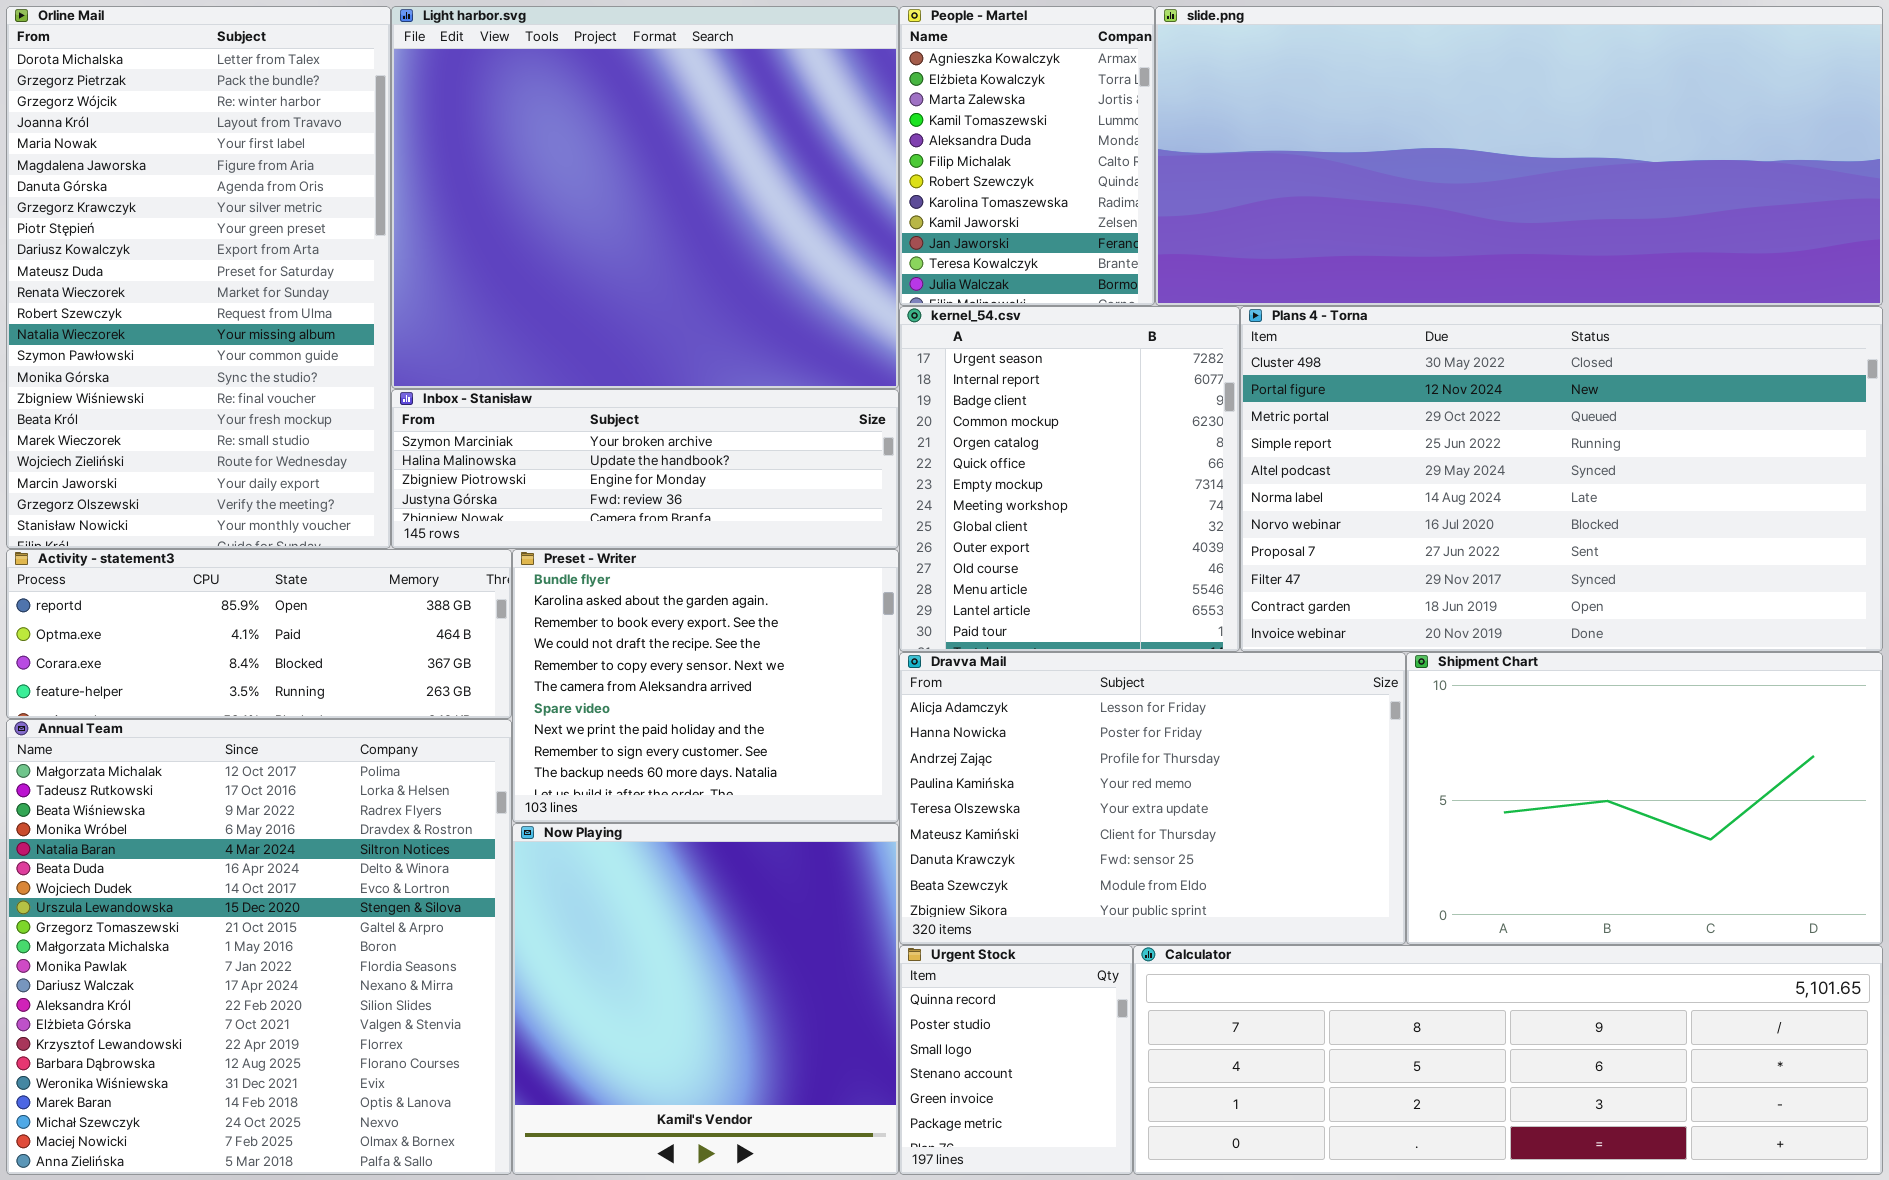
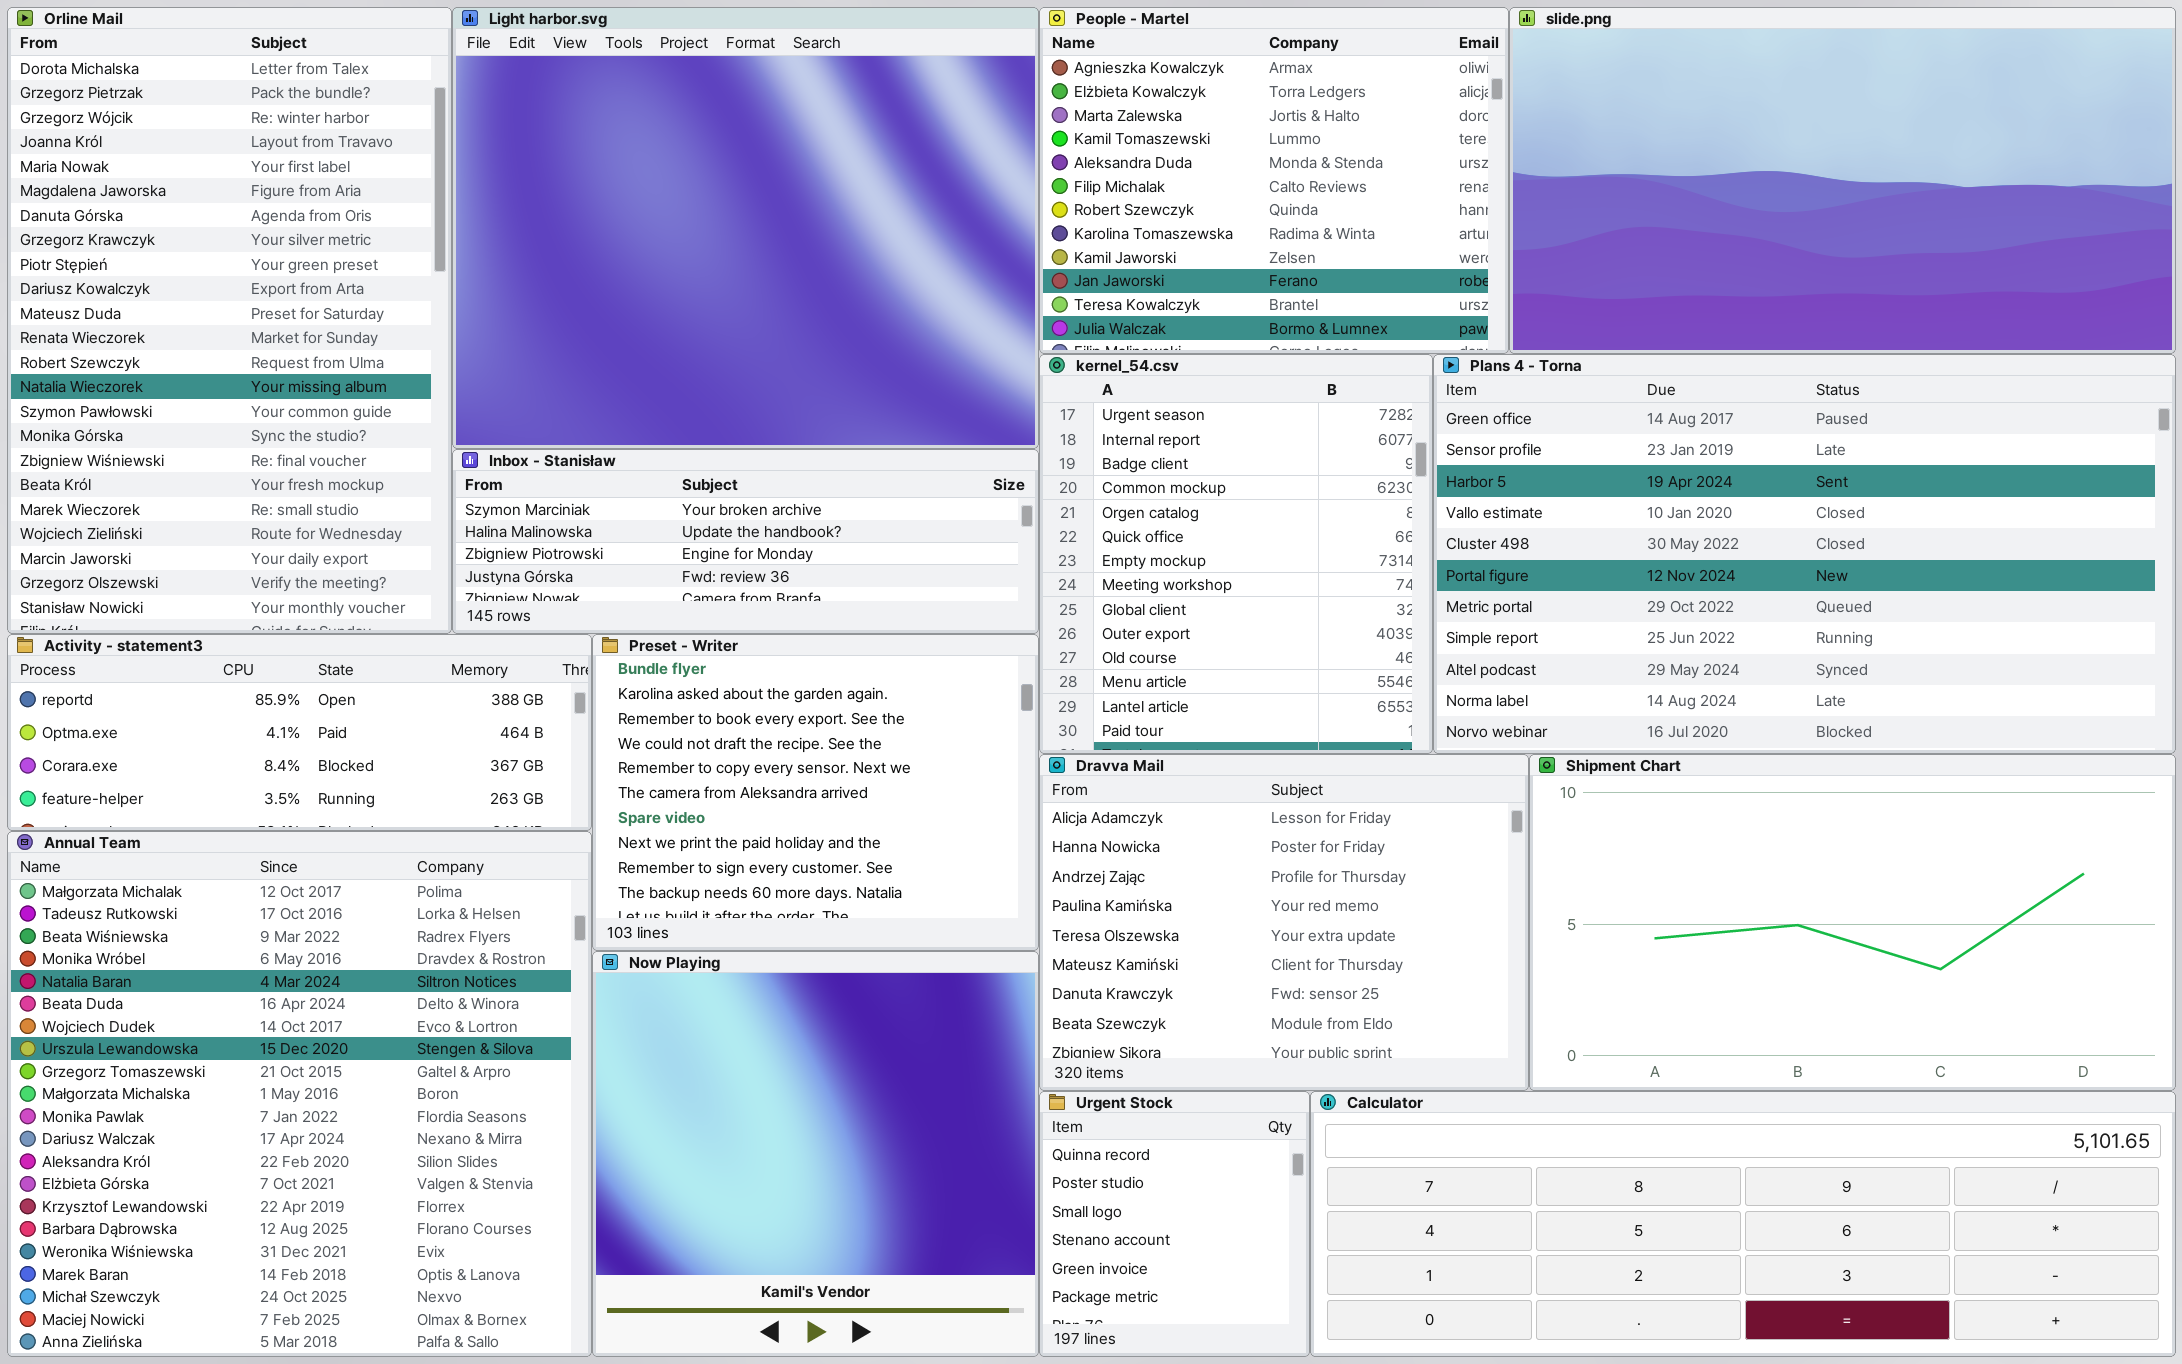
People - Martel: [899,6,1155,306] -> [1039,7,1509,354], resized
slide.png: [1155,6,1883,306] -> [1509,7,2176,354], resized
Plans 4 - Torna: [1240,306,1883,652] -> [1433,354,2176,754], scrolled up 4 rows
Dravva Mail: [899,652,1406,945] -> [1039,754,1529,1091], resized
Shipment Chart: [1406,652,1883,945] -> [1529,754,2176,1091], resized

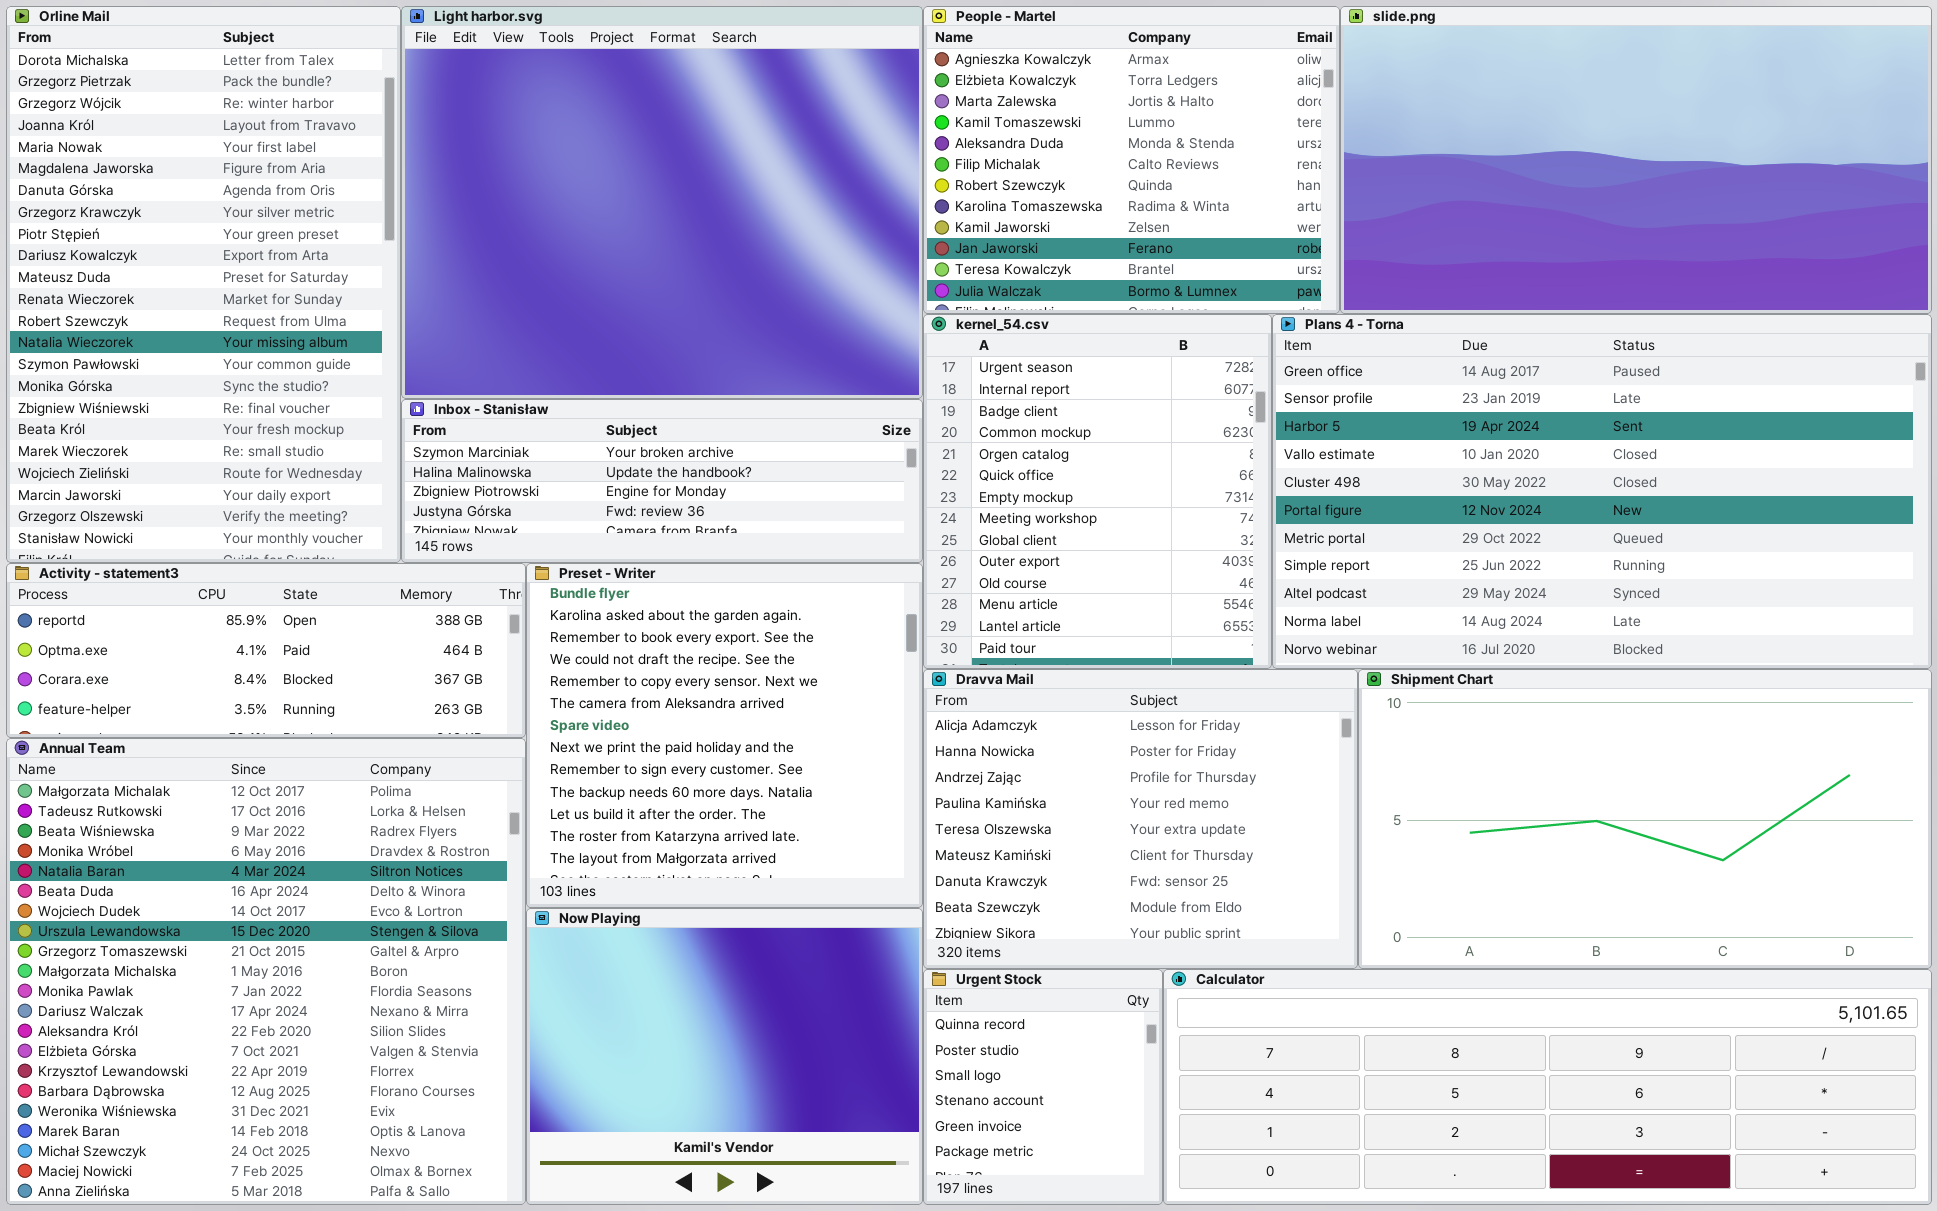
Preset - Writer: [592,634,1039,951] -> [526,563,923,908], resized
Now Playing: [592,951,1039,1357] -> [526,908,923,1205], resized

